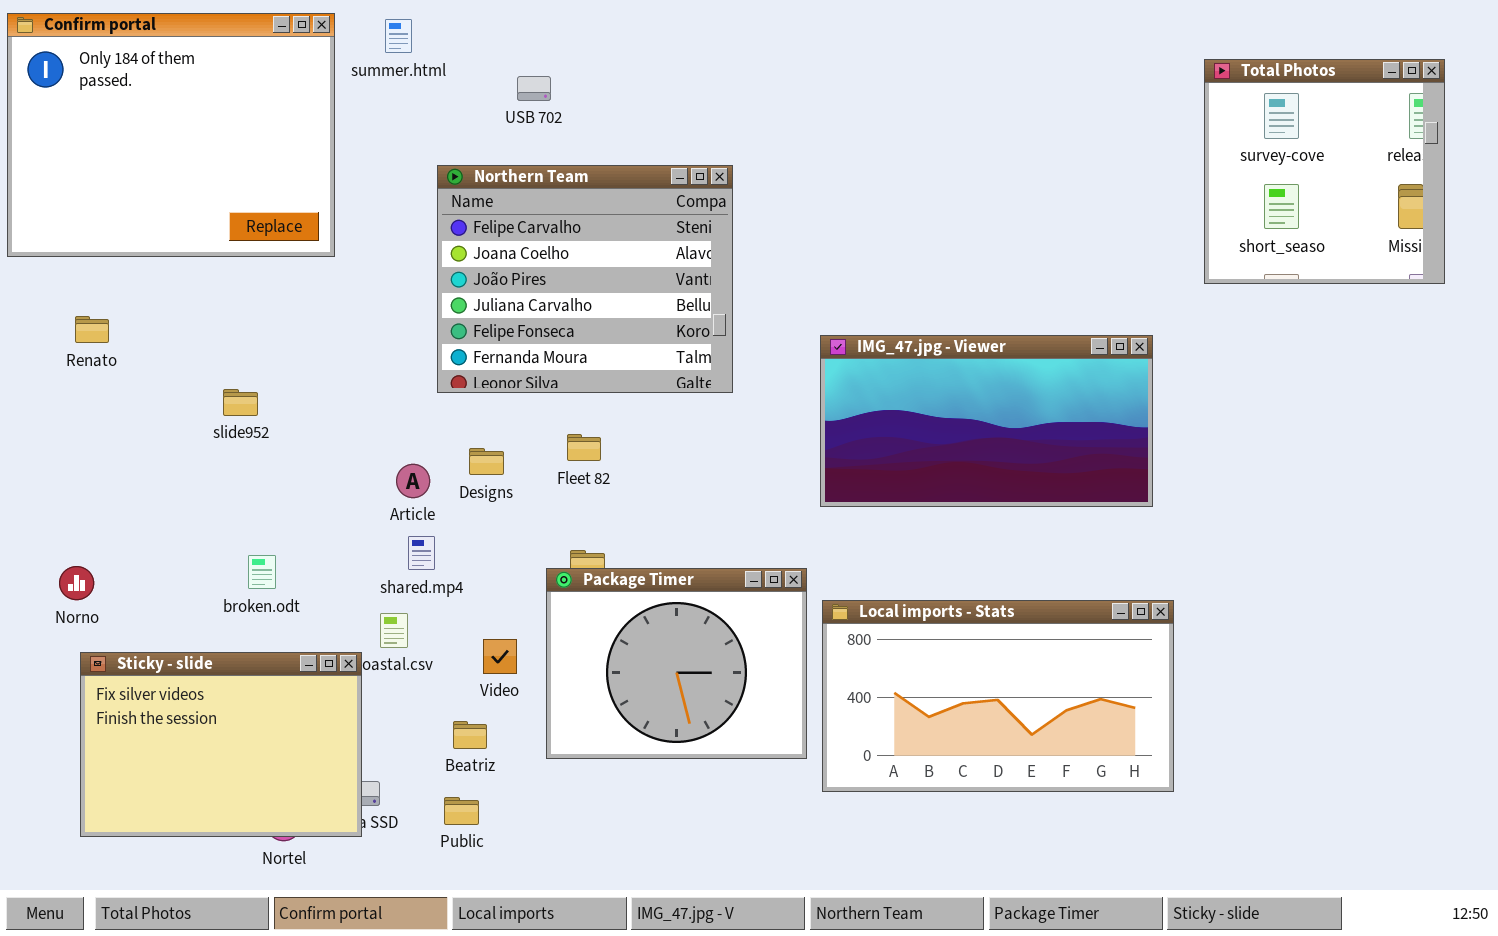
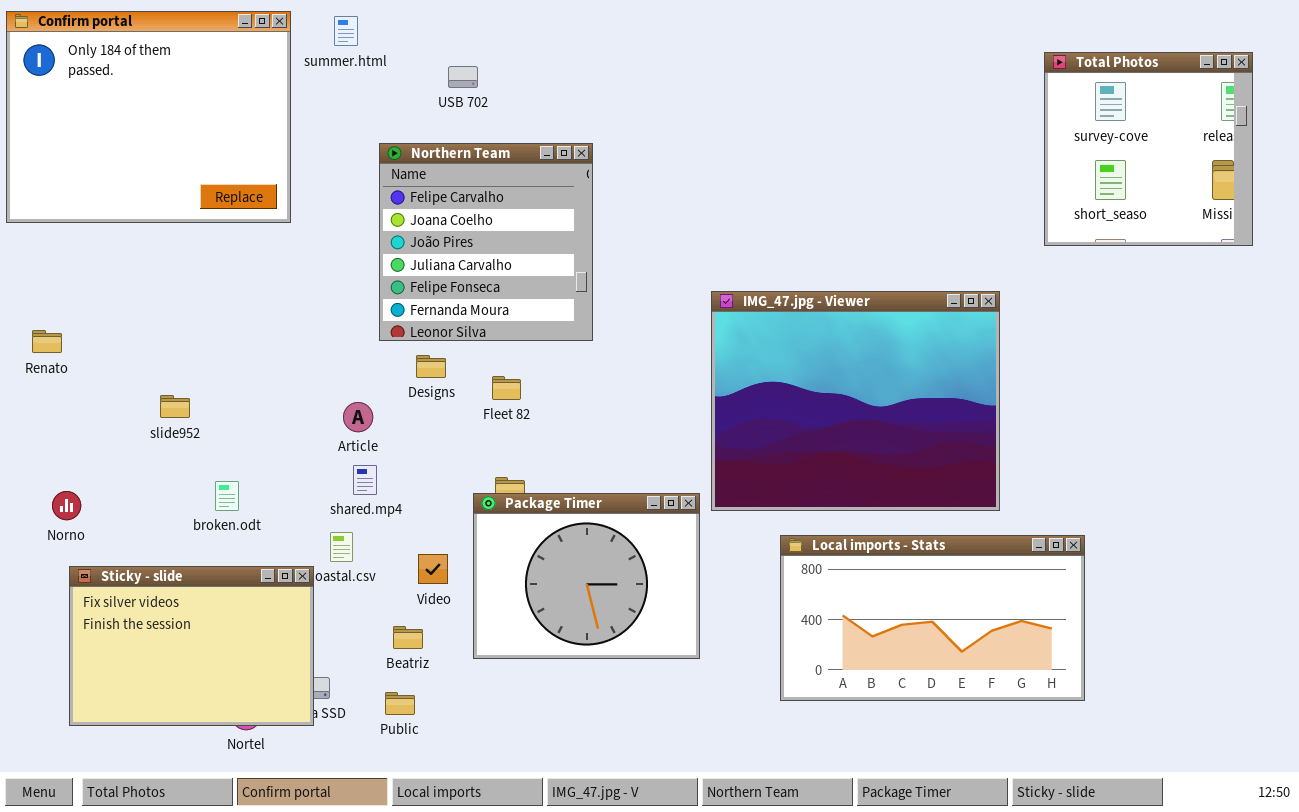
Northern Team: [437,165,733,393] -> [379,143,593,341], resized
Renato: [75,316,109,343] -> [32,330,62,353], moved
IMG_47.jpg - Viewer: [820,335,1153,507] -> [711,291,1000,511], resized
slide952: [223,389,258,416] -> [160,395,190,418], moved
Designs: [469,448,504,475] -> [416,355,446,378], moved
Local imports - Stats: [822,600,1174,792] -> [780,535,1085,701], moved

